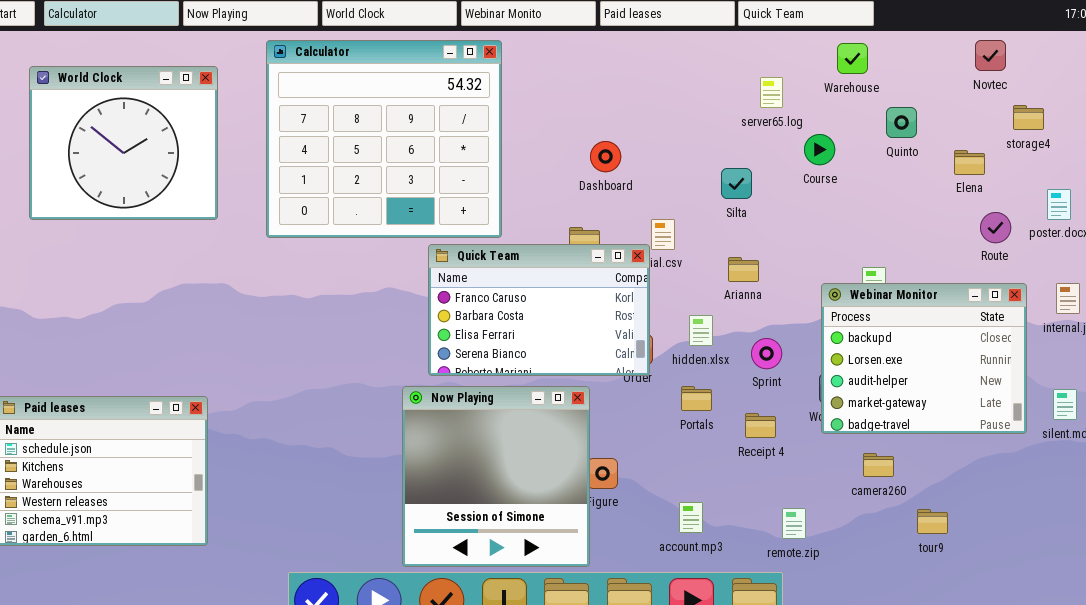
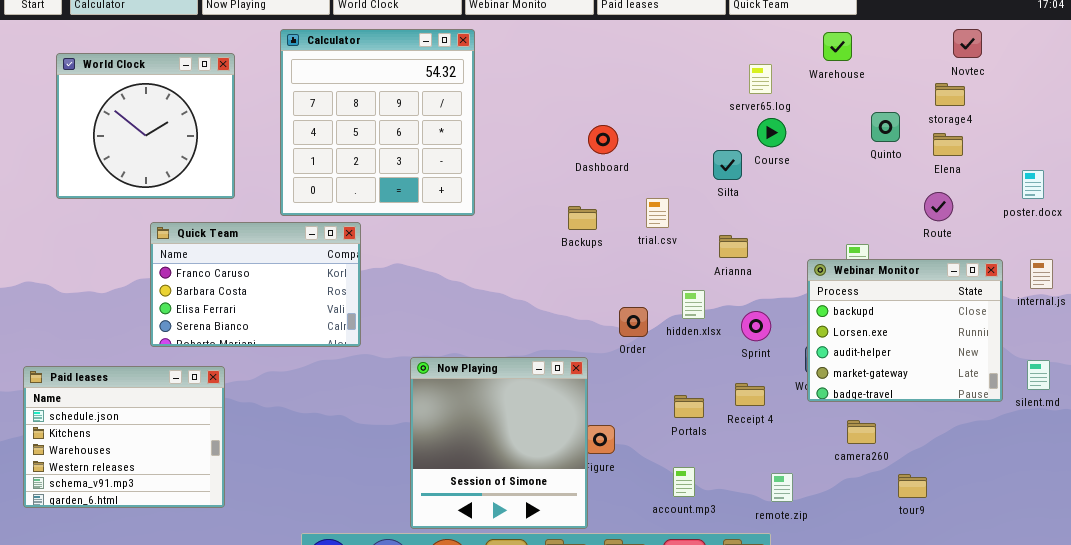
Calculator: [266,40,502,238] -> [280,29,475,216], resized
storage4: [1013,105,1044,130] -> [935,83,965,106], moved
Quinto: [886,107,917,138] -> [871,112,900,142], moved
Course: [804,134,835,165] -> [757,118,786,147], moved
Route: [980,212,1011,243] -> [924,192,953,221], moved
Quick Team: [428,244,650,376] -> [150,222,361,347], moved
Portals: [681,386,712,411] -> [674,395,704,418], moved

